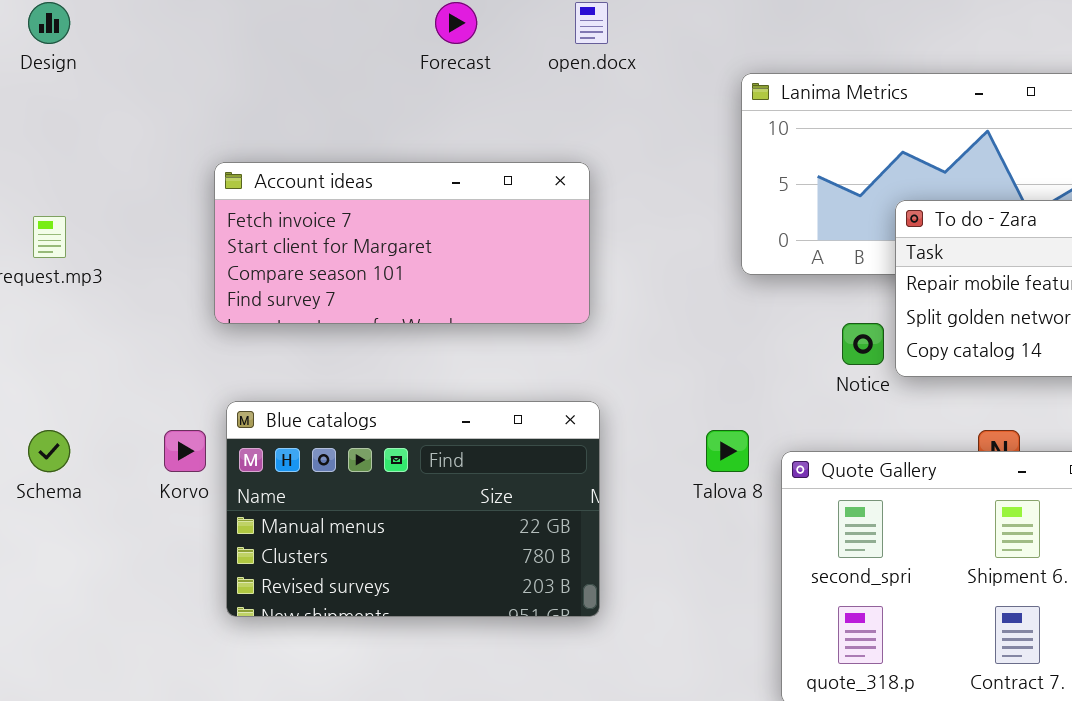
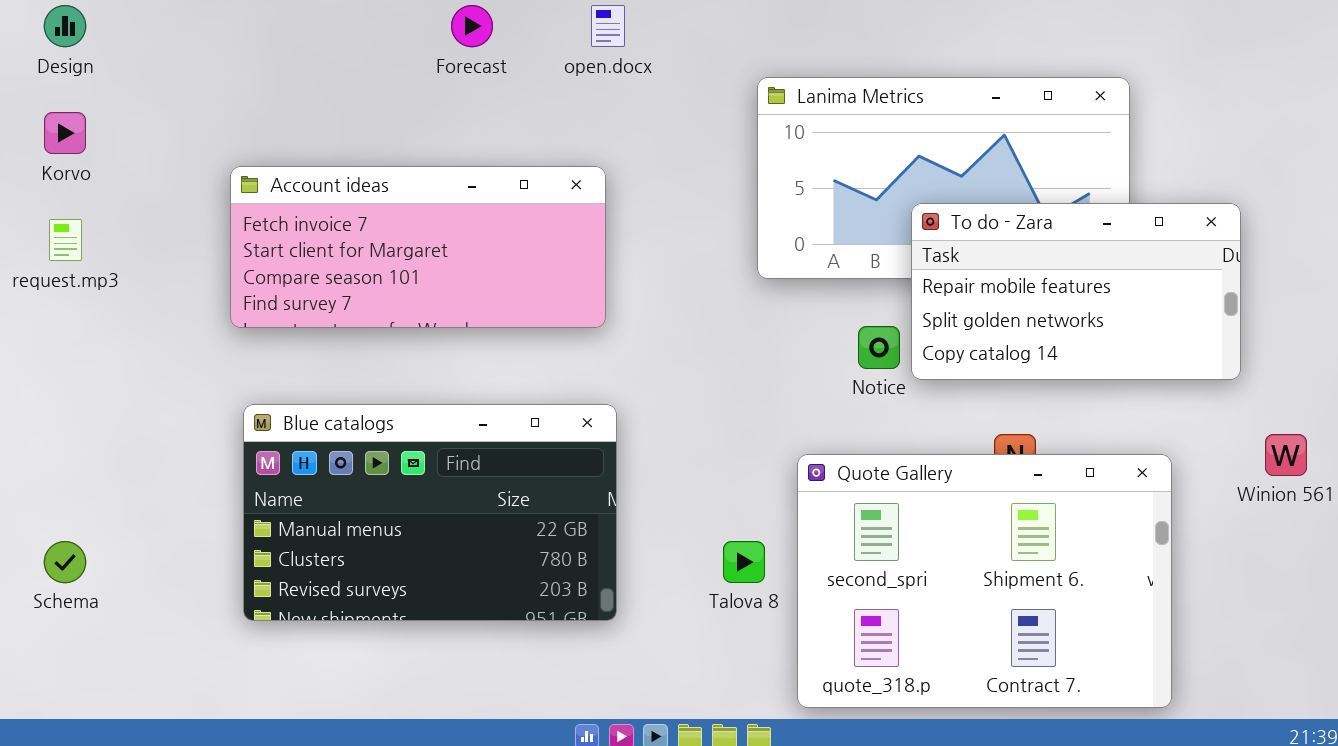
Schema: [28,430,70,472] -> [44,541,86,583], moved
Korvo: [164,430,206,472] -> [44,112,86,154], moved
Talova 8: [706,430,749,472] -> [723,541,765,583], moved

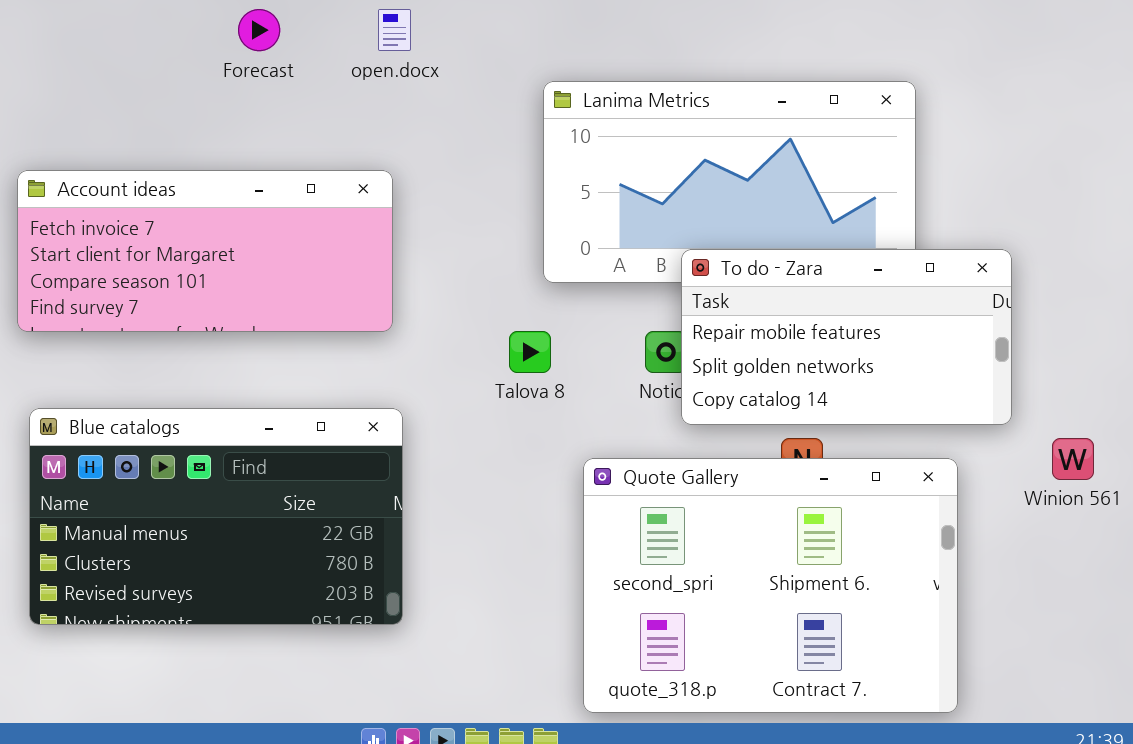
To do - Zara: [911,203,1241,380] -> [681,249,1012,425], moved
Talova 8: [723,541,765,583] -> [509,331,551,373], moved

